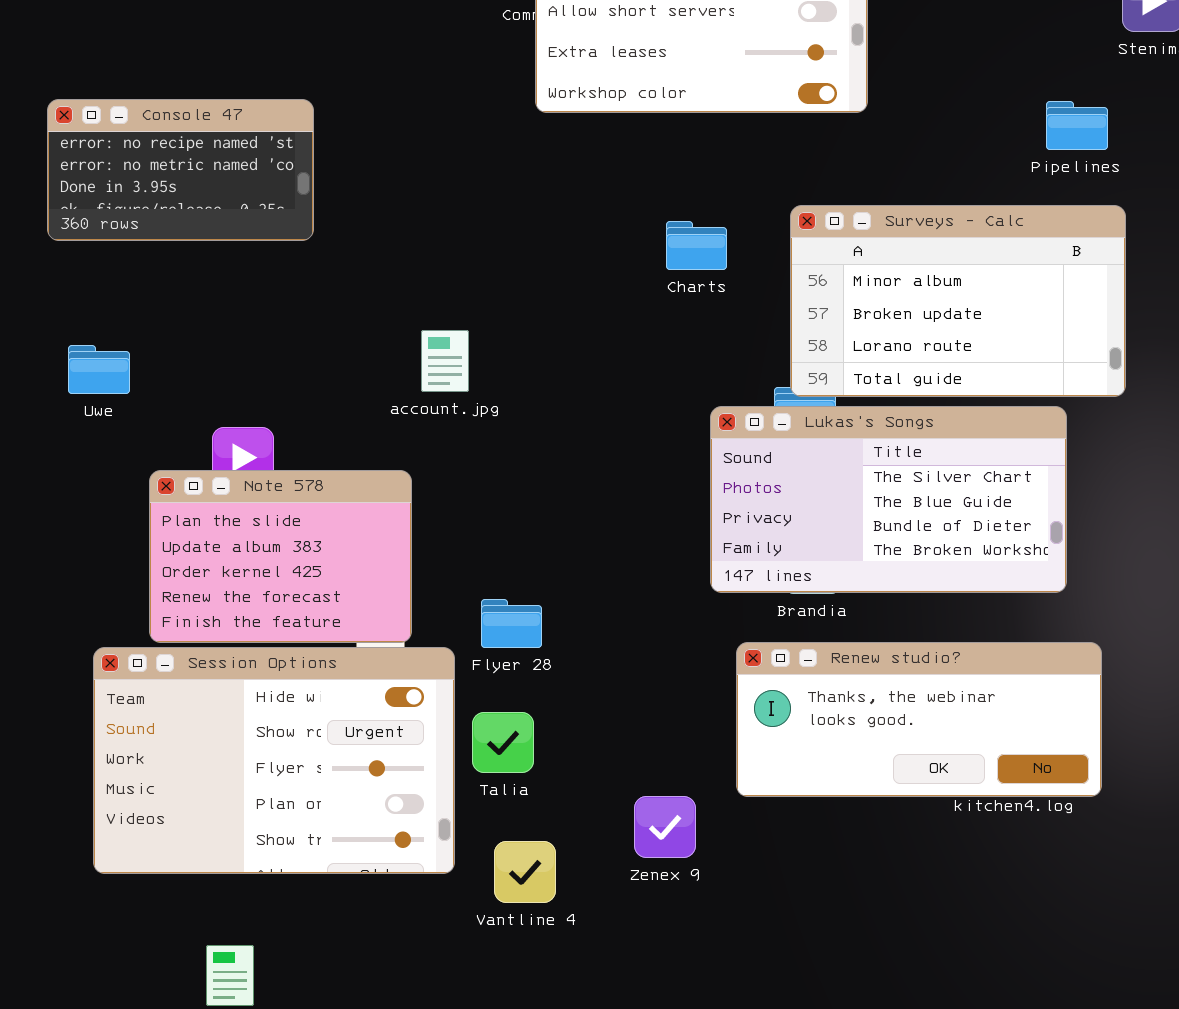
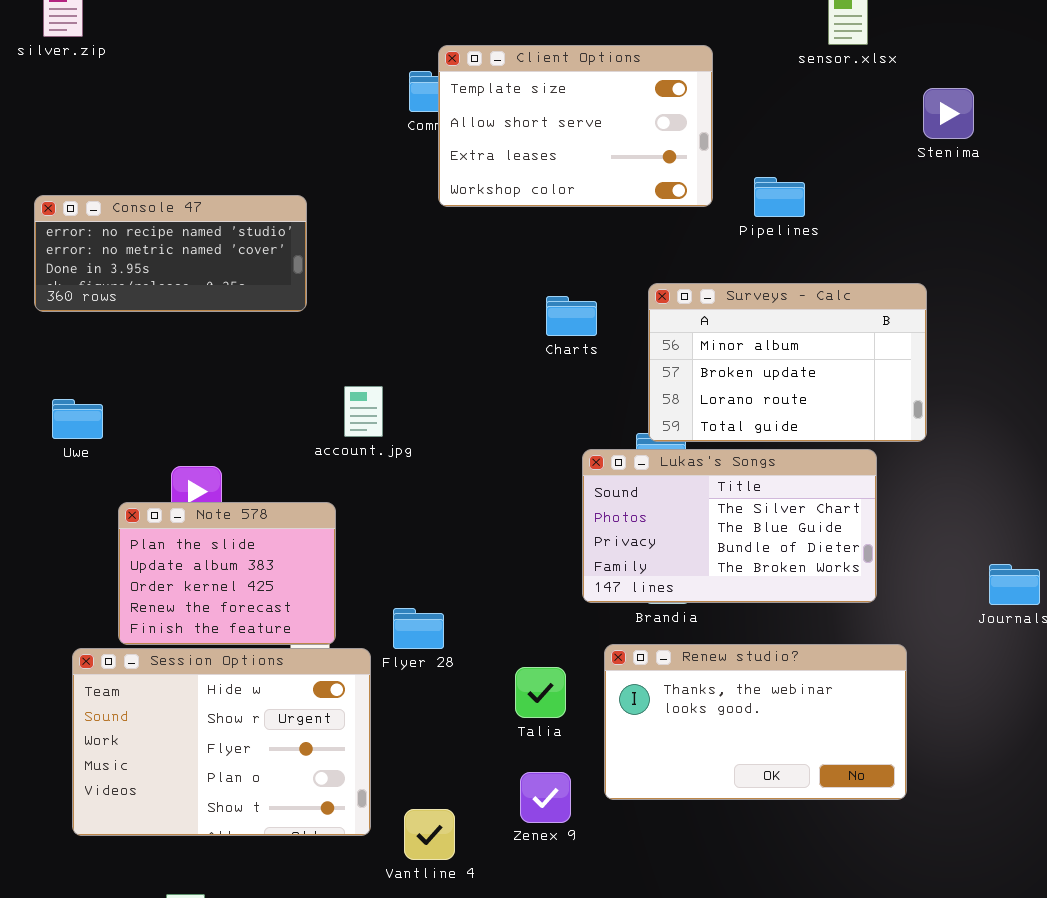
Console 47: [47,99,314,241] -> [34,195,307,312], resized
Pipelines: [1046,101,1108,150] -> [754,177,805,217], moved
Renew studio?: [736,642,1102,797] -> [604,644,907,800], resized
Talia: [472,712,534,773] -> [515,667,566,718], moved

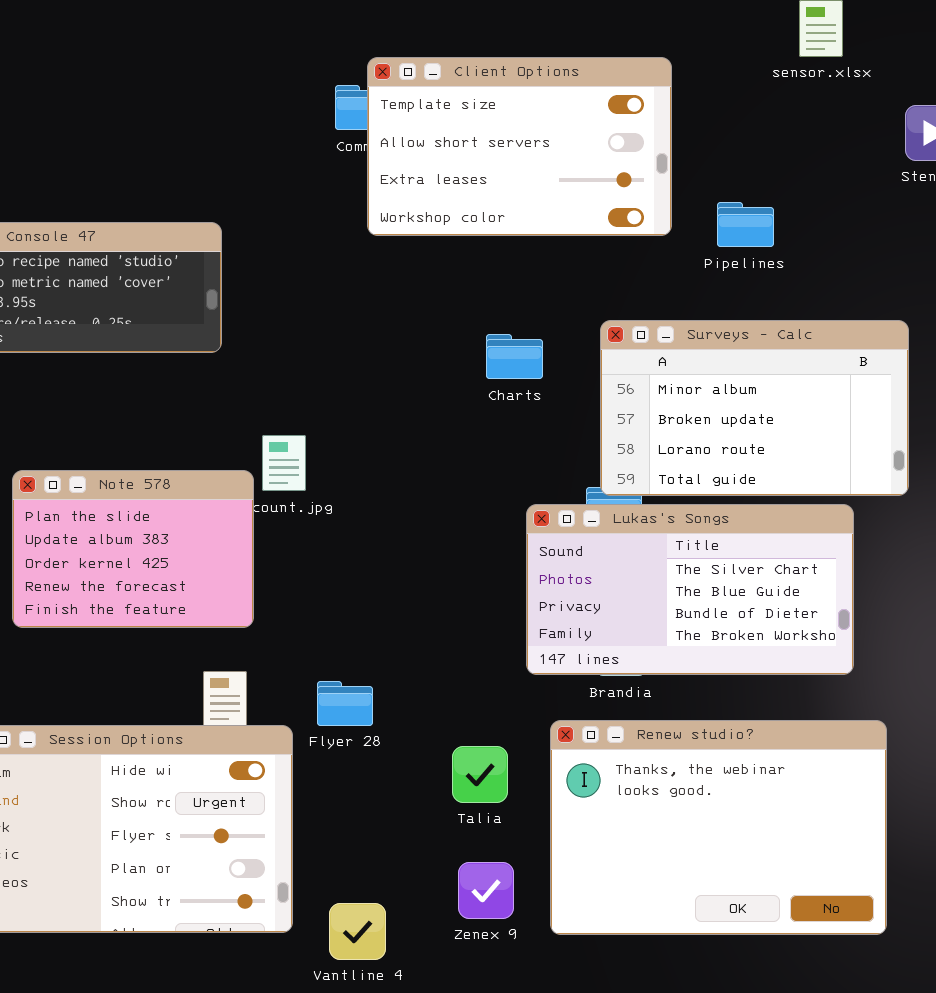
Note 578: [118,502,336,645] -> [12,470,254,628], moved
Renew studio?: [604,644,907,800] -> [550,720,887,935], resized

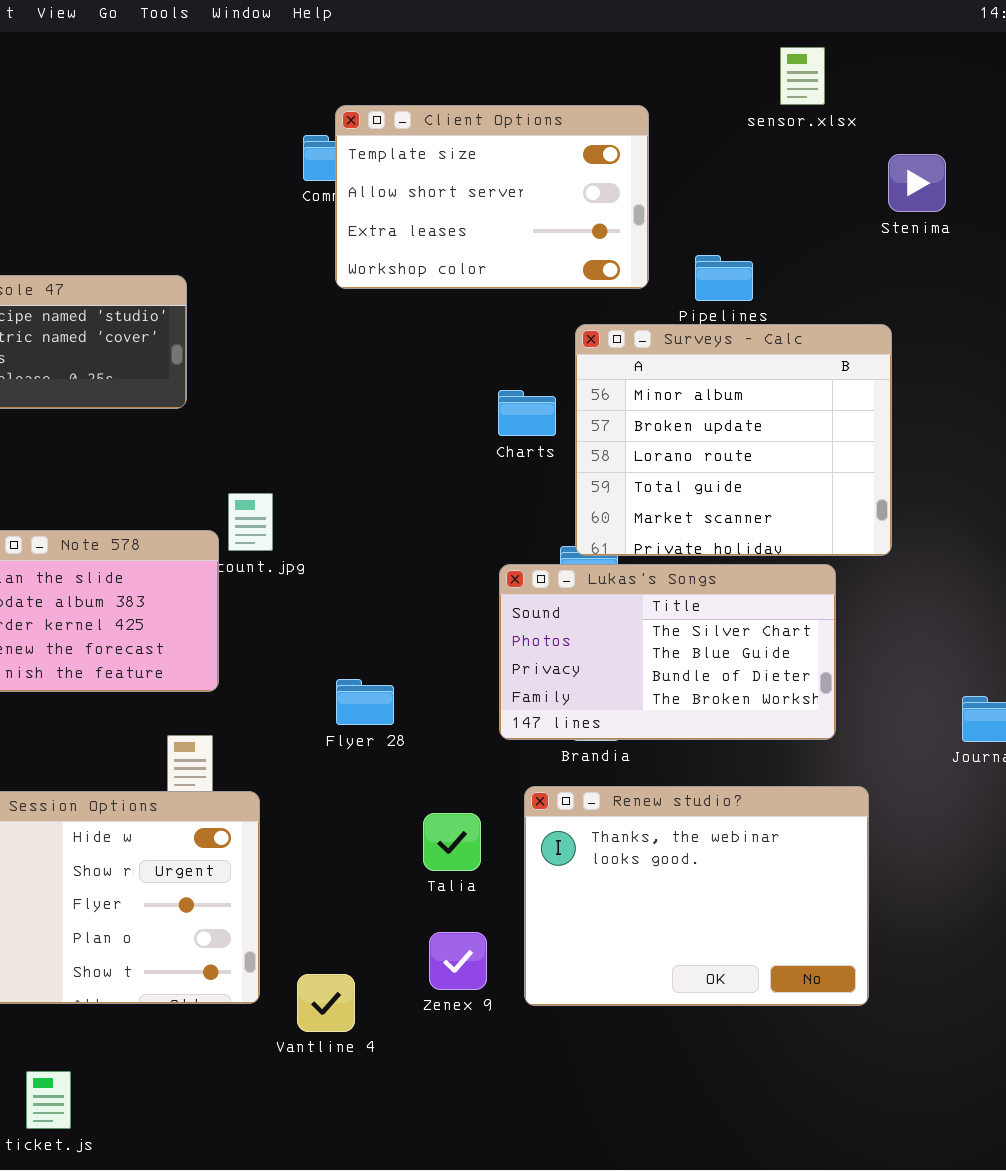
Surveys - Calc: [600,320,909,496] -> [575,324,892,556], resized
Charts: [486,334,543,379] -> [498,390,556,436], moved
Flyer 28: [317,681,373,726] -> [336,679,394,725], moved

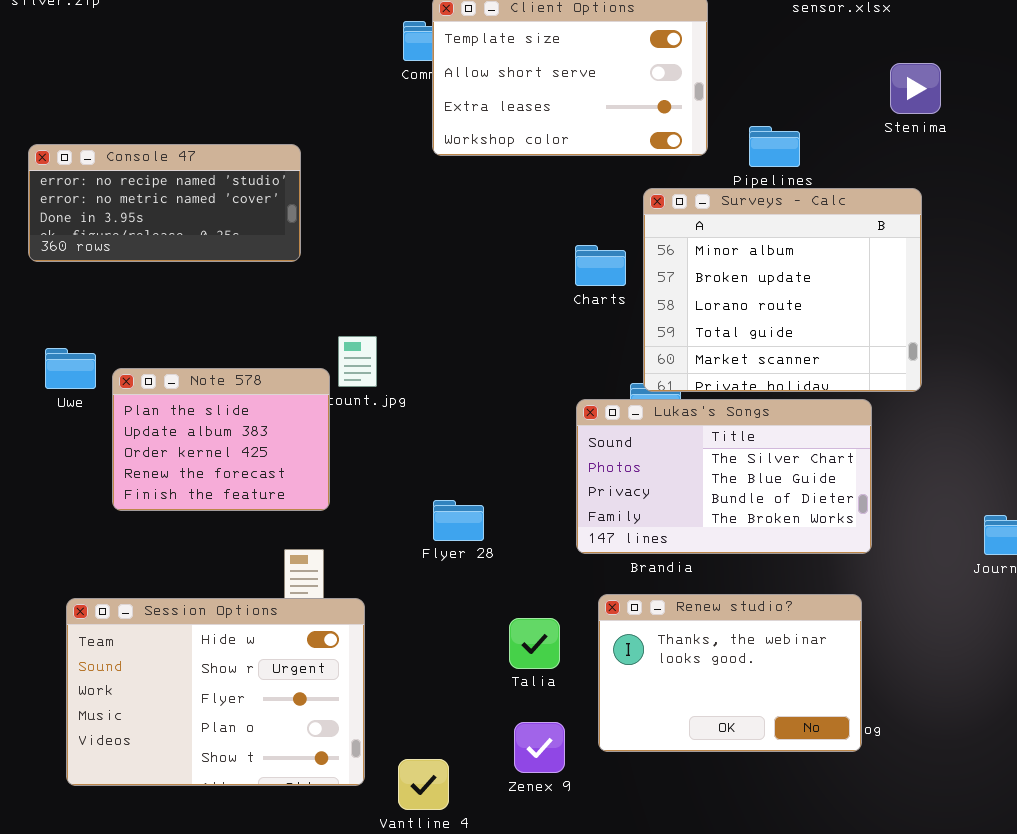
Stenima: [888,154,946,212] -> [890,63,941,114], moved
Renew studio?: [524,786,869,1006] -> [598,594,862,752], resized

